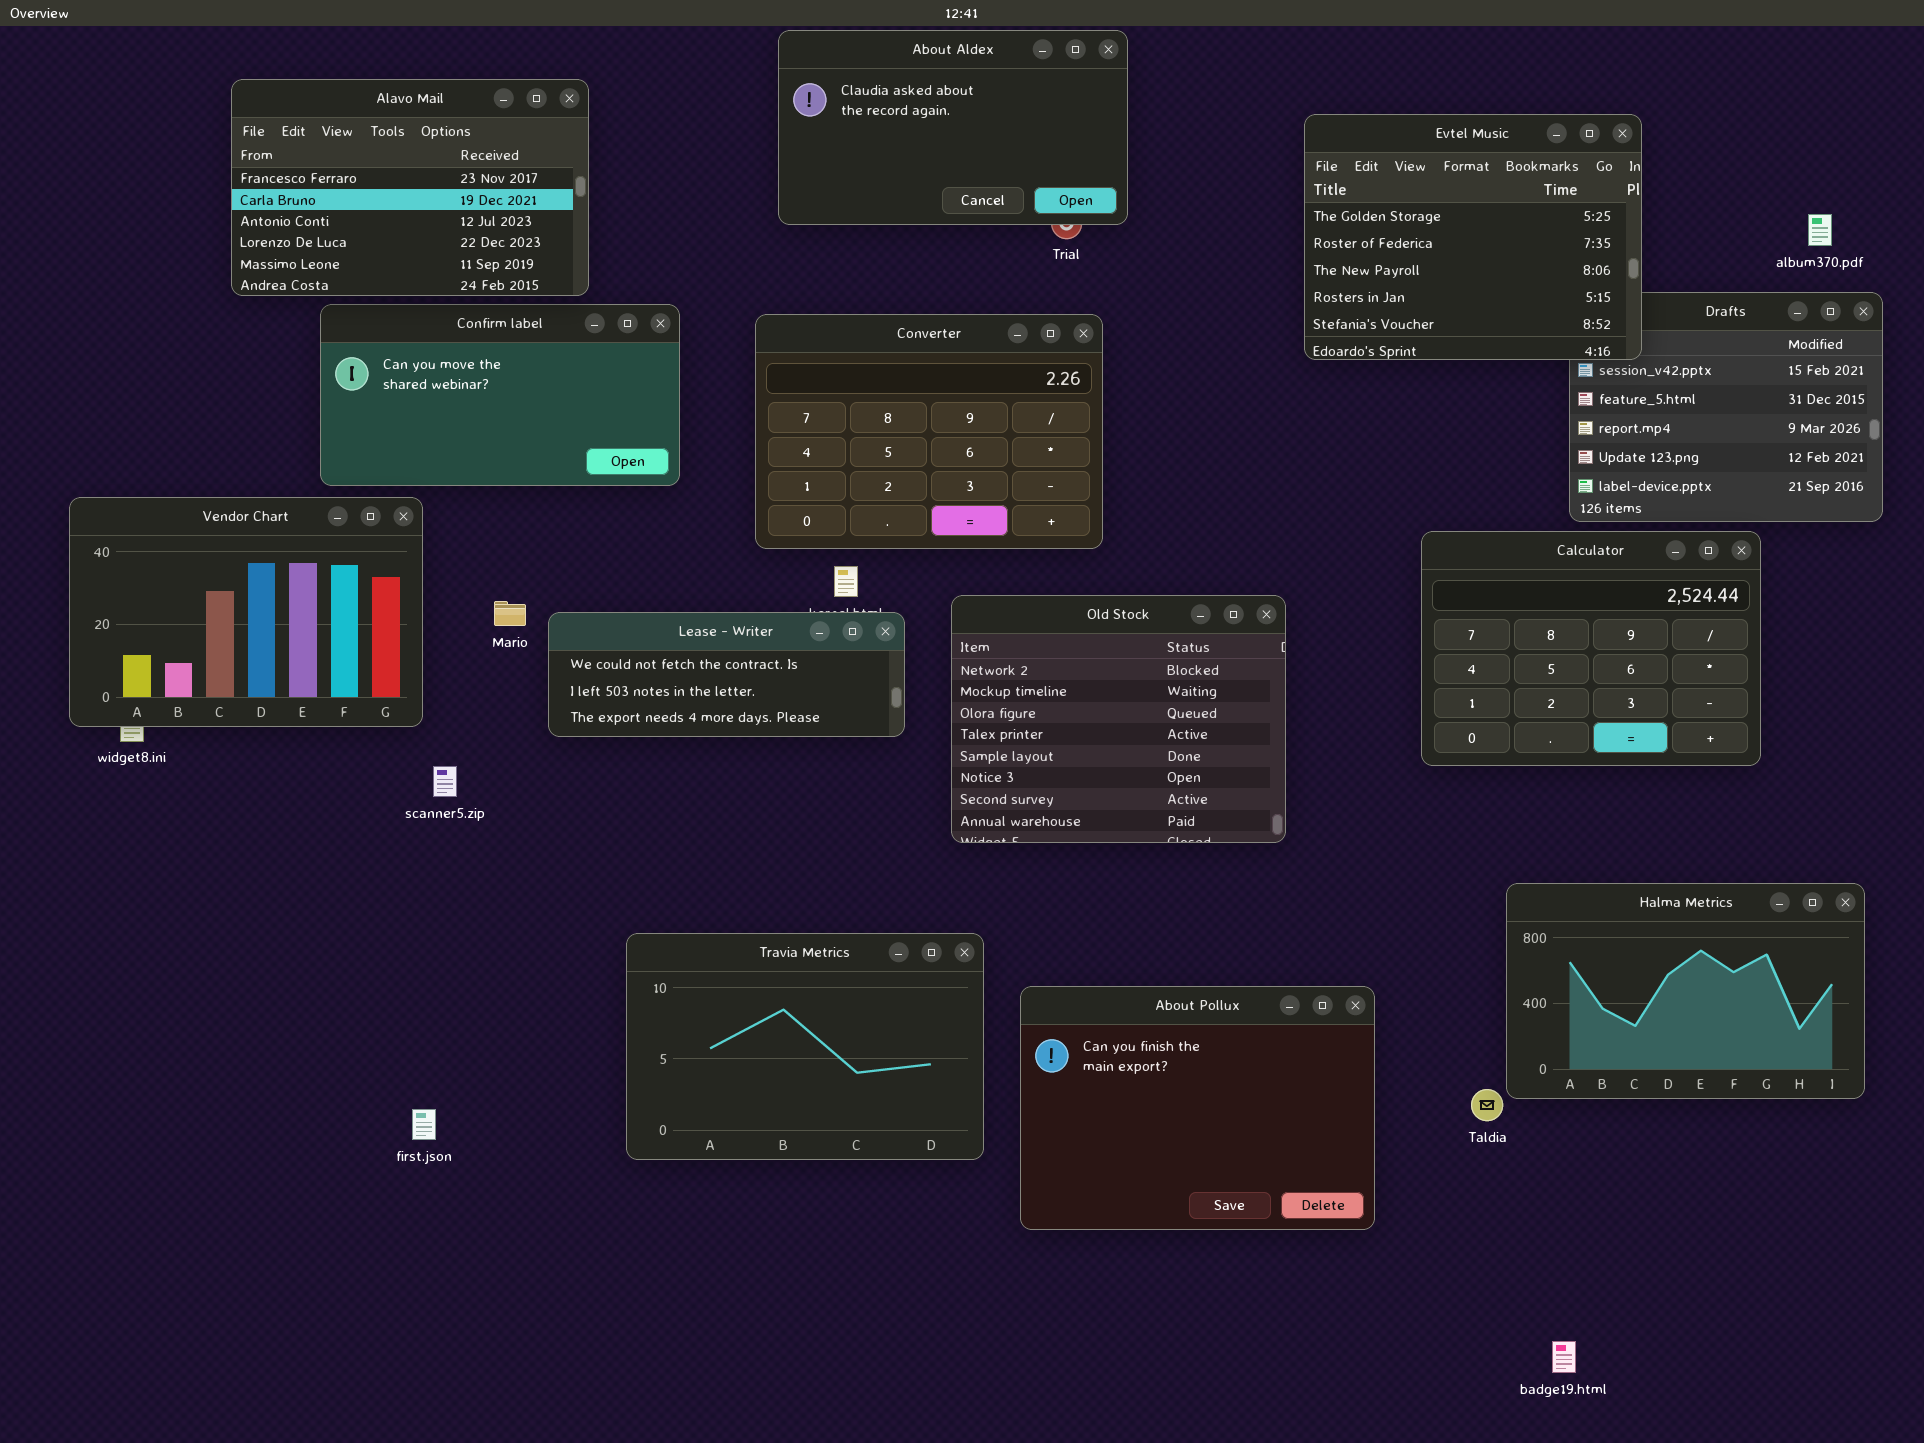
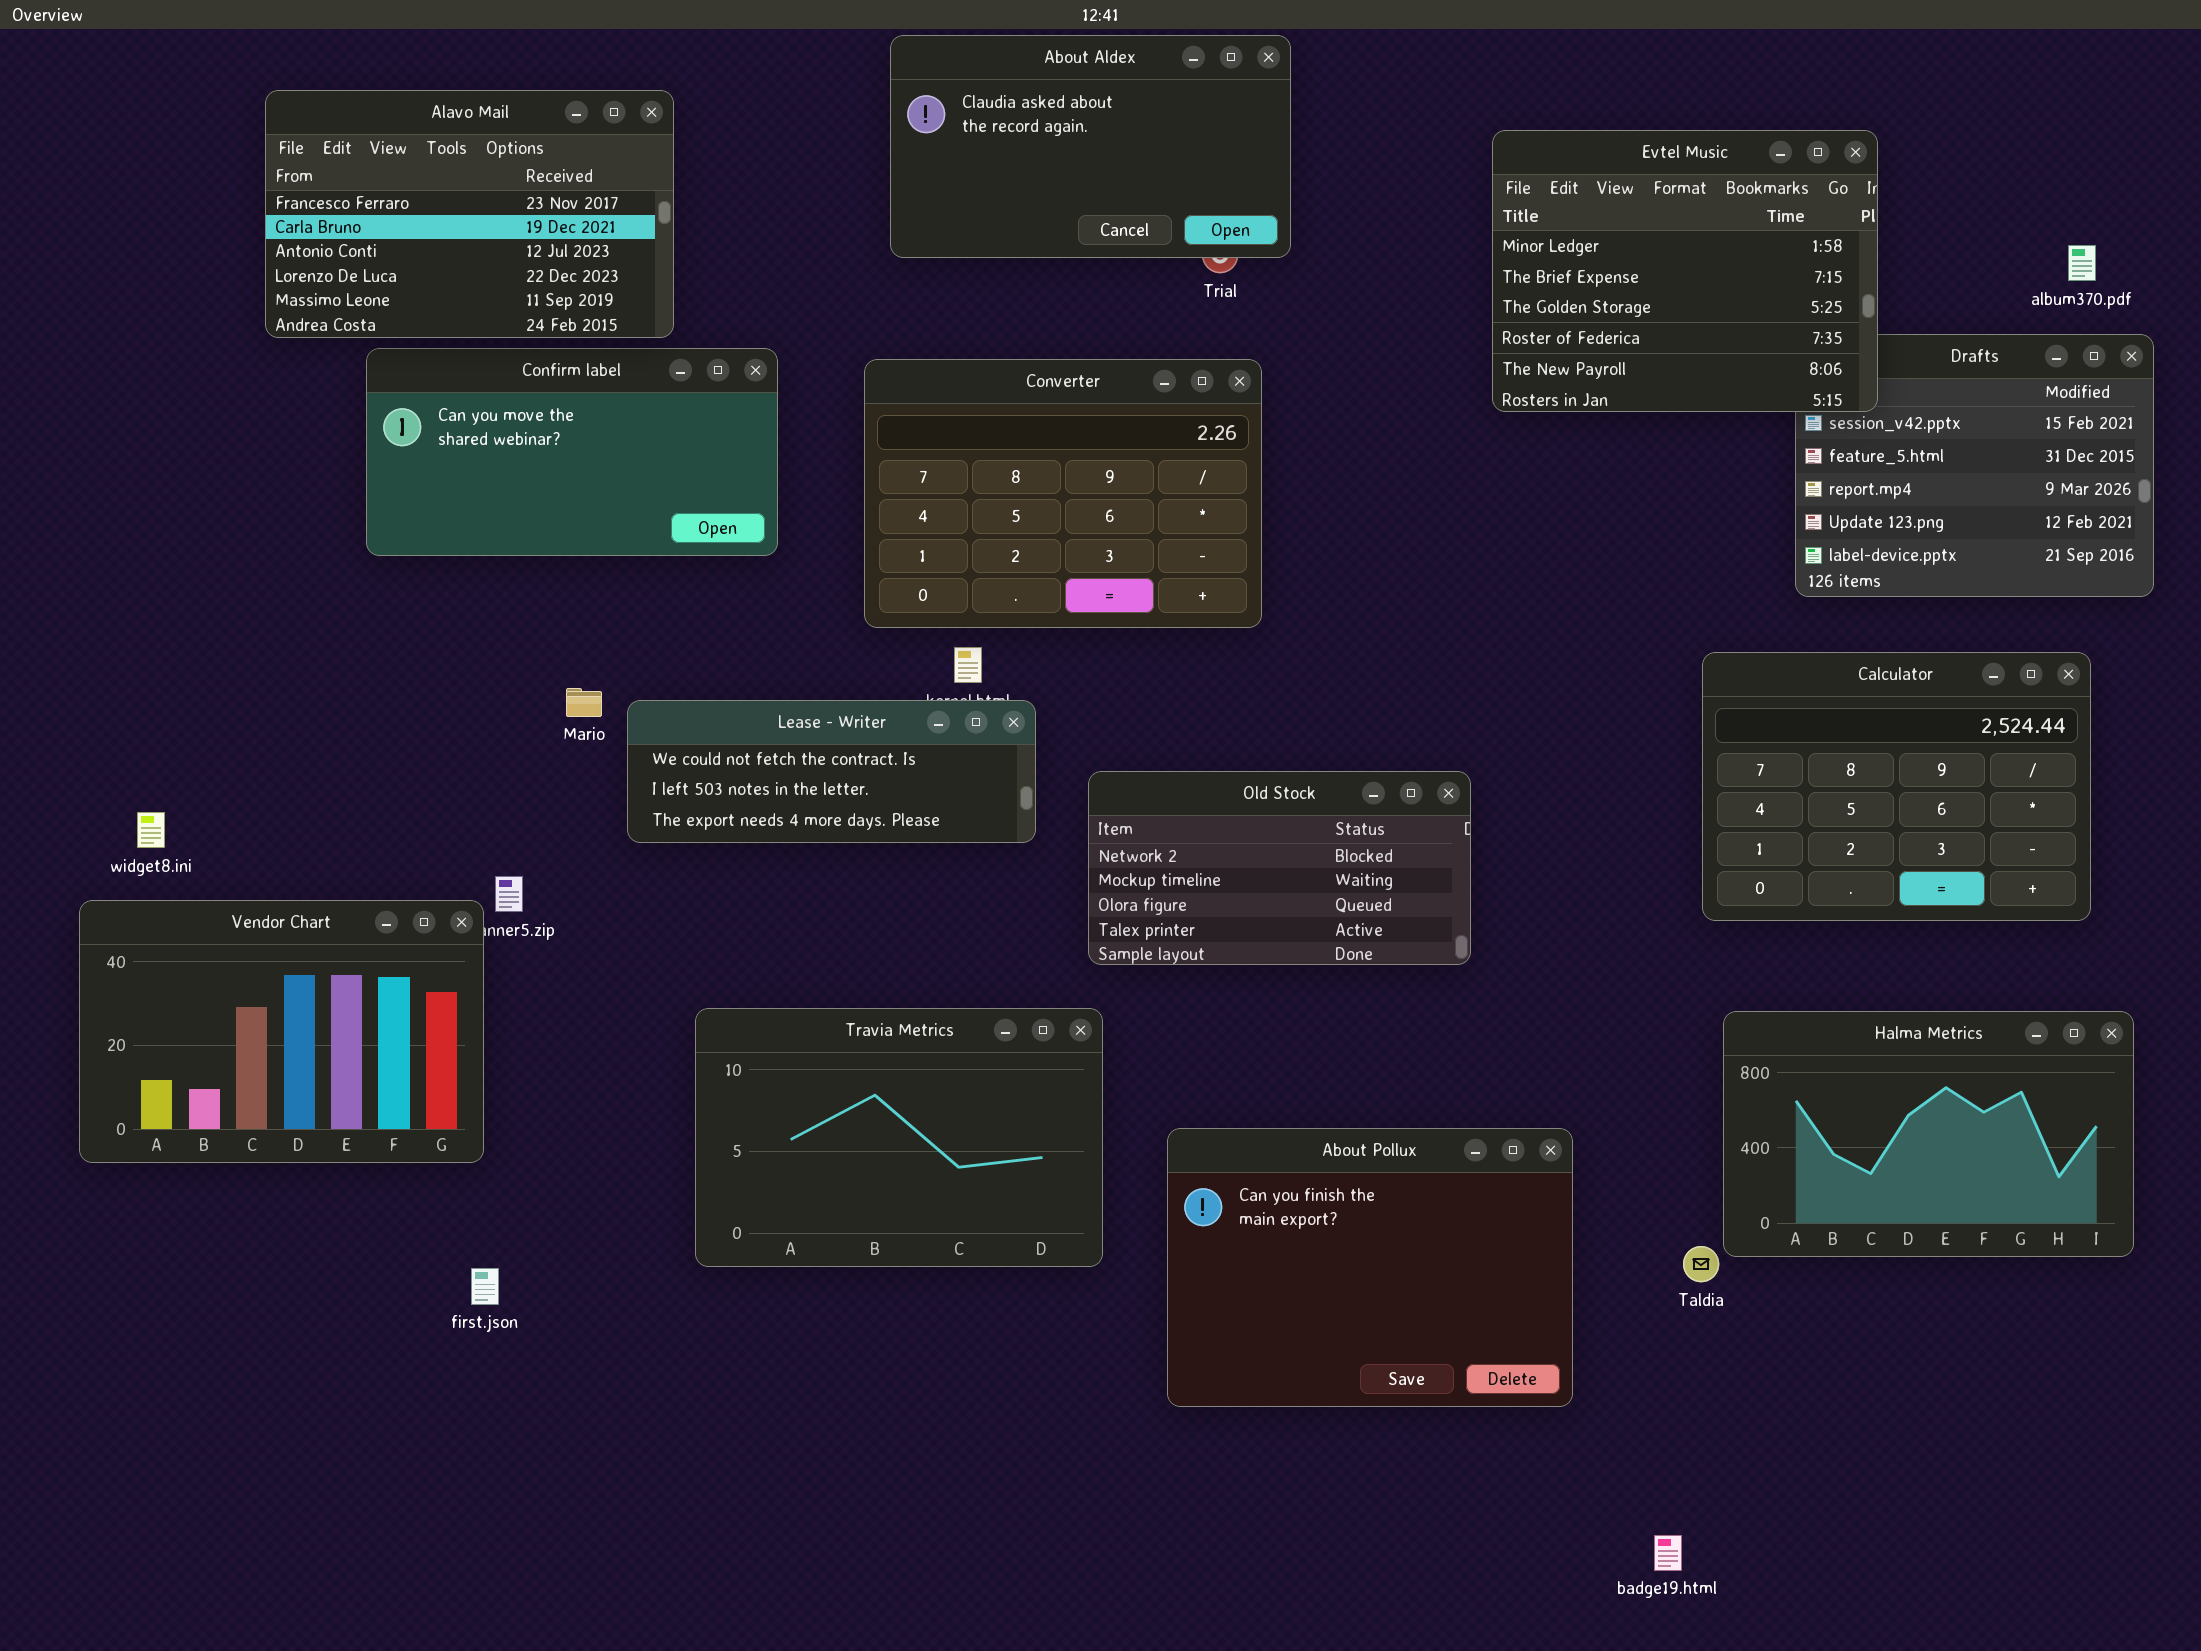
Evtel Music: [1304,114,1642,360] -> [1492,130,1878,412], scrolled up 2 rows
Vendor Chart: [69,497,423,727] -> [79,900,484,1163], moved
Calculator: [1421,531,1761,766] -> [1702,652,2091,921], moved
Old Stock: [951,595,1286,843] -> [1088,771,1471,965], resized
Travia Metrics: [626,933,984,1160] -> [695,1008,1103,1267], moved
badge19.html: [1552,1341,1576,1373] -> [1654,1535,1682,1571], moved

